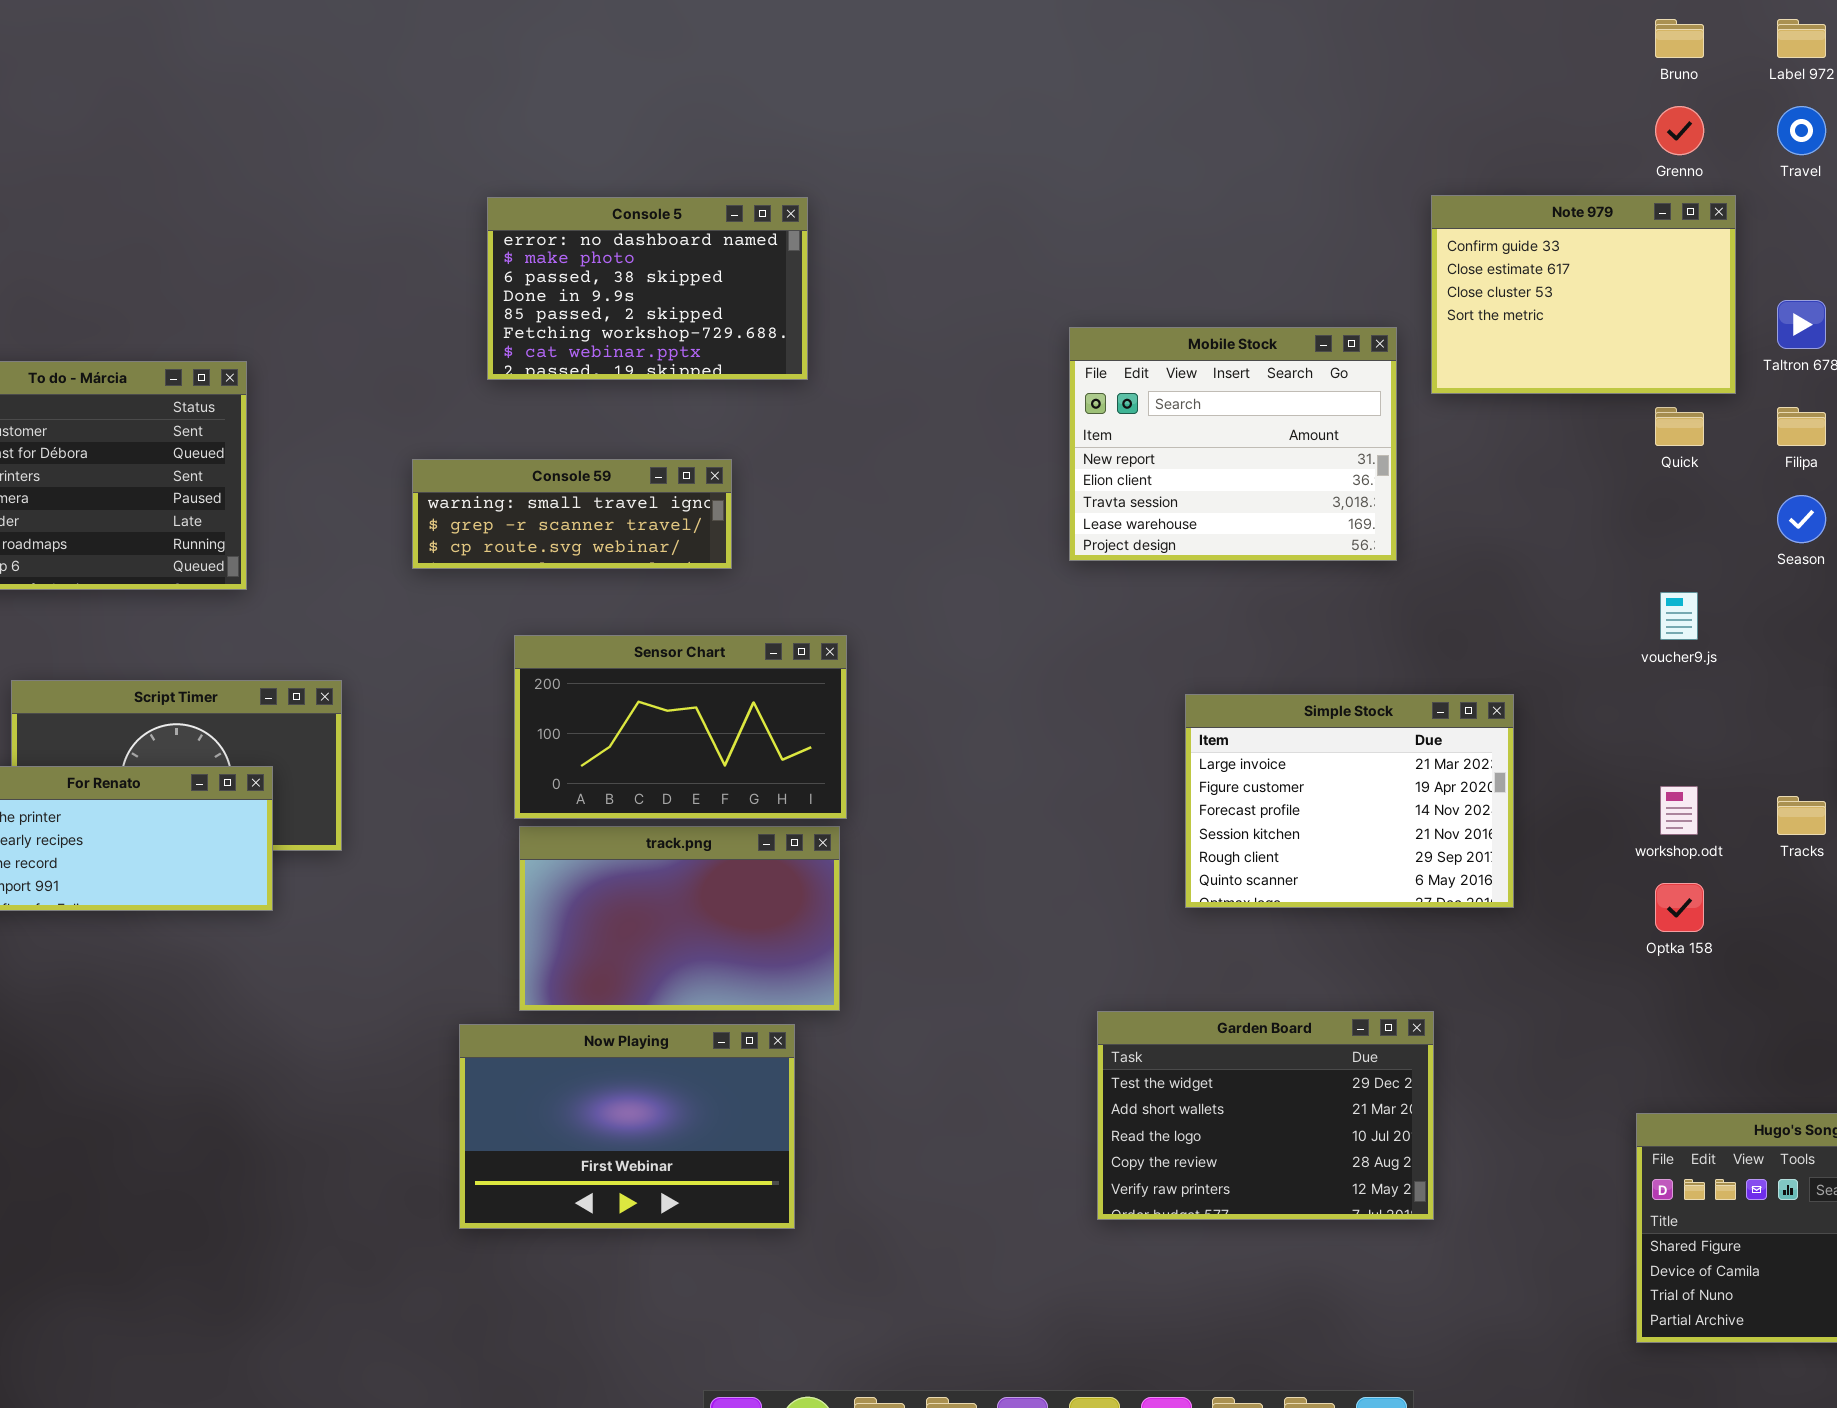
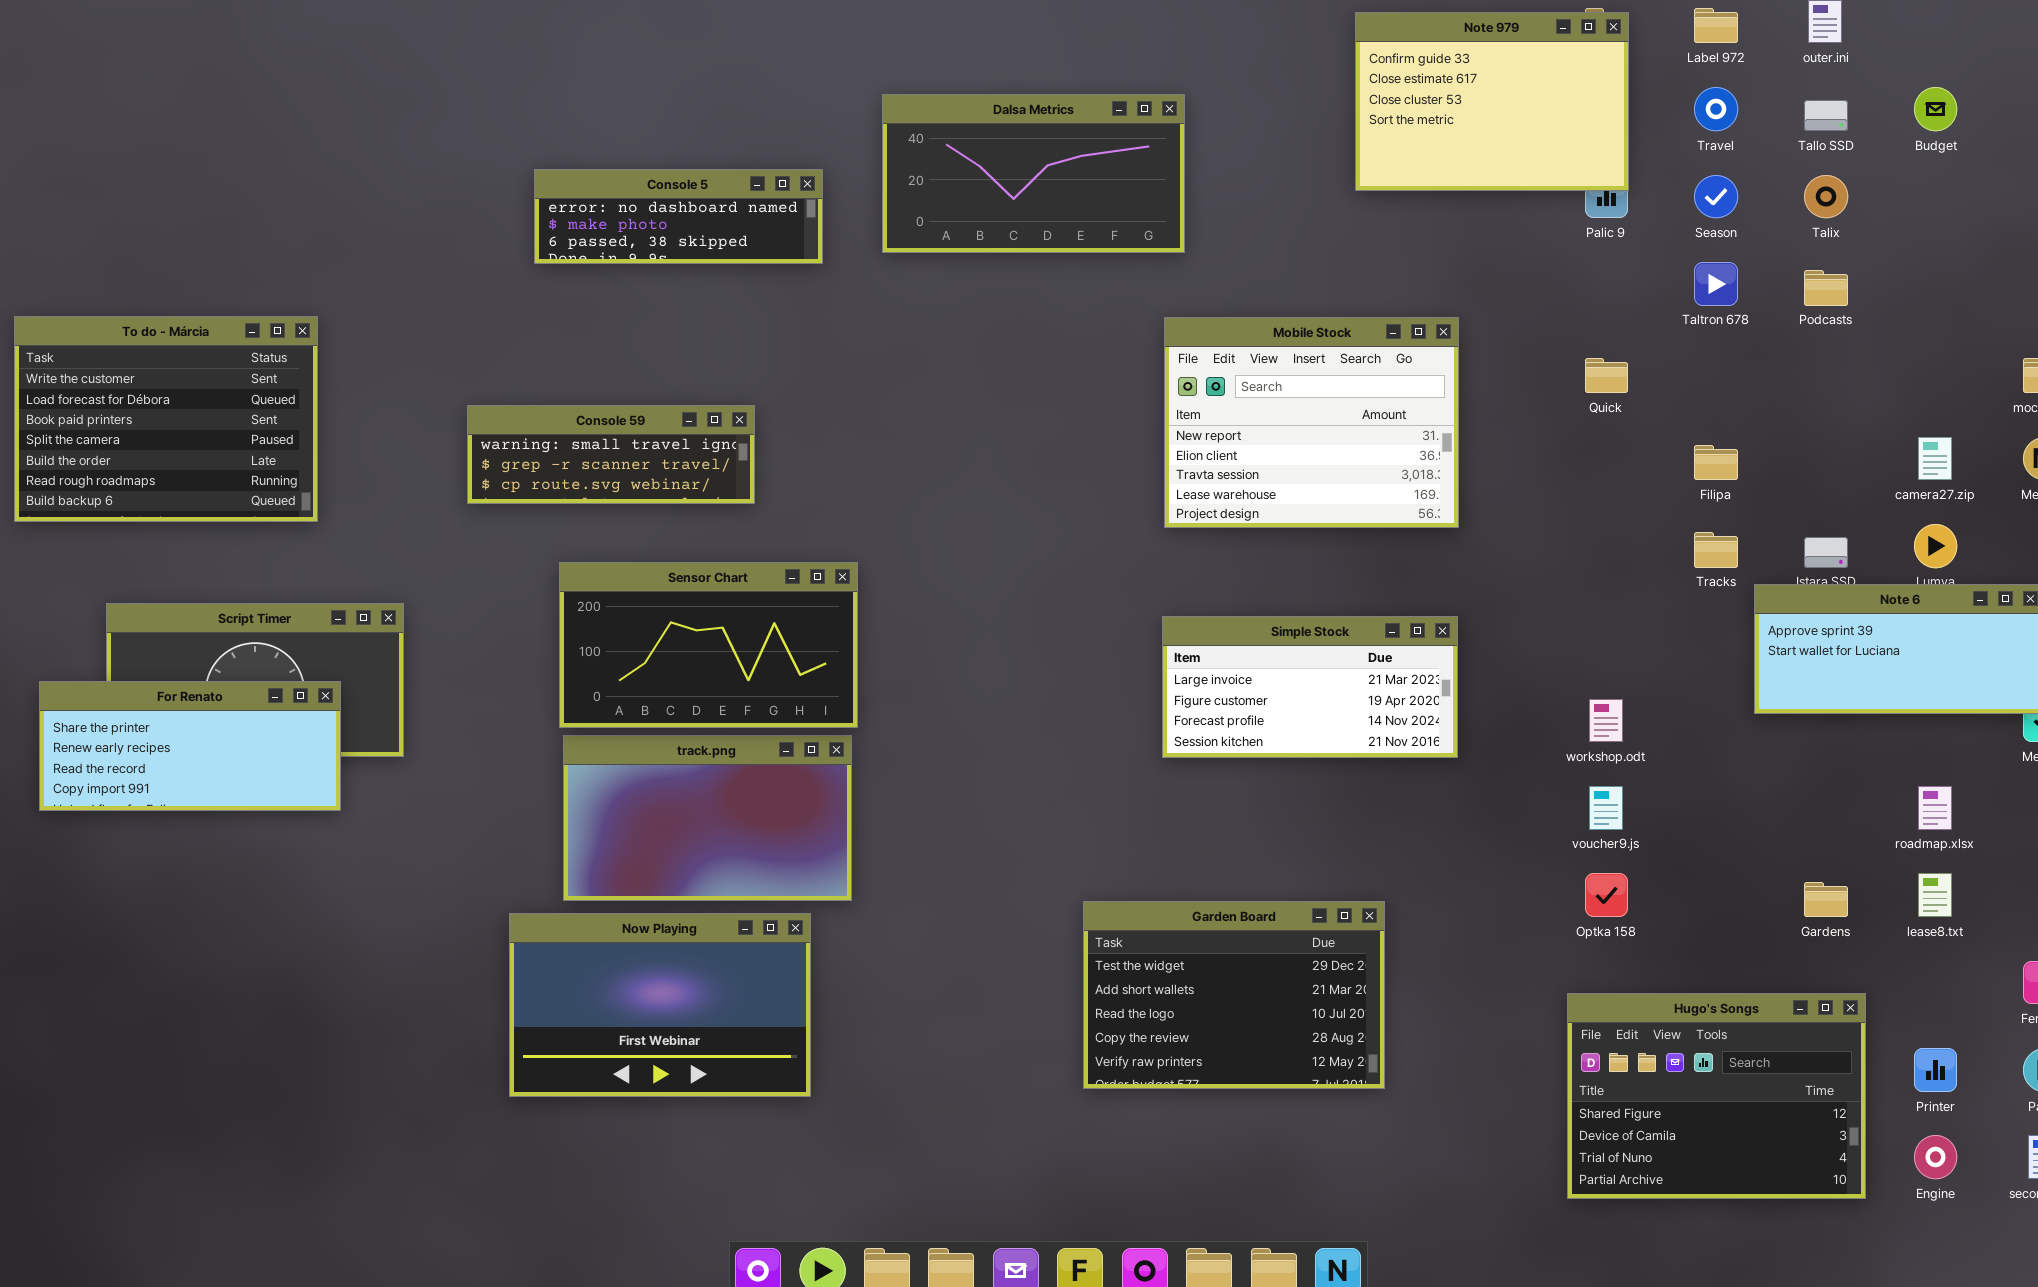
Dalsa Metrics: none -> [882,94,1185,253], opened
Note 979: [1431,195,1736,394] -> [1355,12,1629,191], moved
Console 5: [487,197,808,380] -> [534,169,823,264], resized
Mobile Stock: [1069,327,1397,561] -> [1164,317,1459,528], moved
Filipa: [1777,407,1826,446] -> [1694,445,1738,480], moved
Season: [1777,495,1826,543] -> [1694,175,1738,218], moved
voucher9.js: [1660,592,1698,640] -> [1589,786,1623,830], moved
Simple Stock: [1185,694,1514,908] -> [1162,616,1458,758], resized
Tracks: [1777,796,1826,835] -> [1694,532,1738,568], moved
Optka 158: [1655,883,1704,932] -> [1585,873,1628,917], moved

